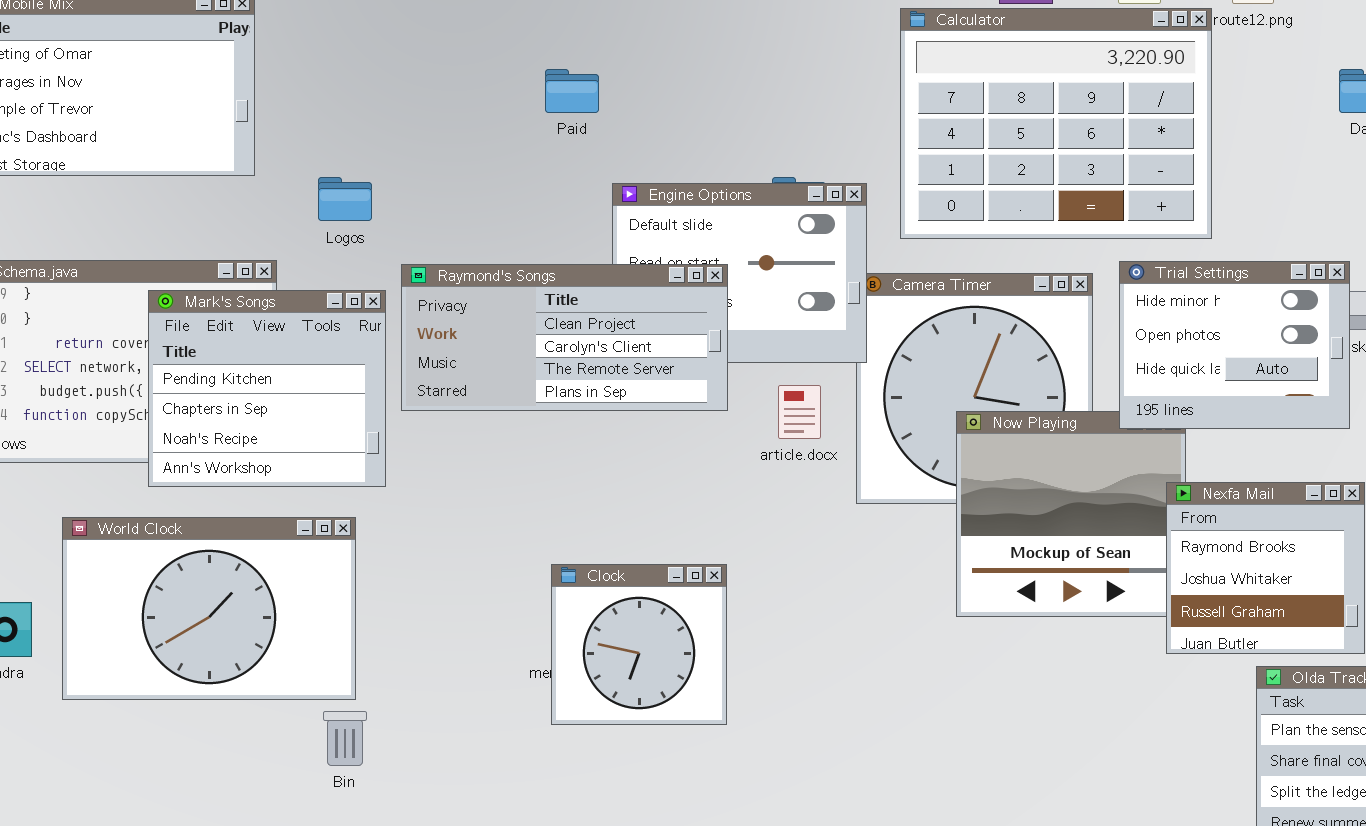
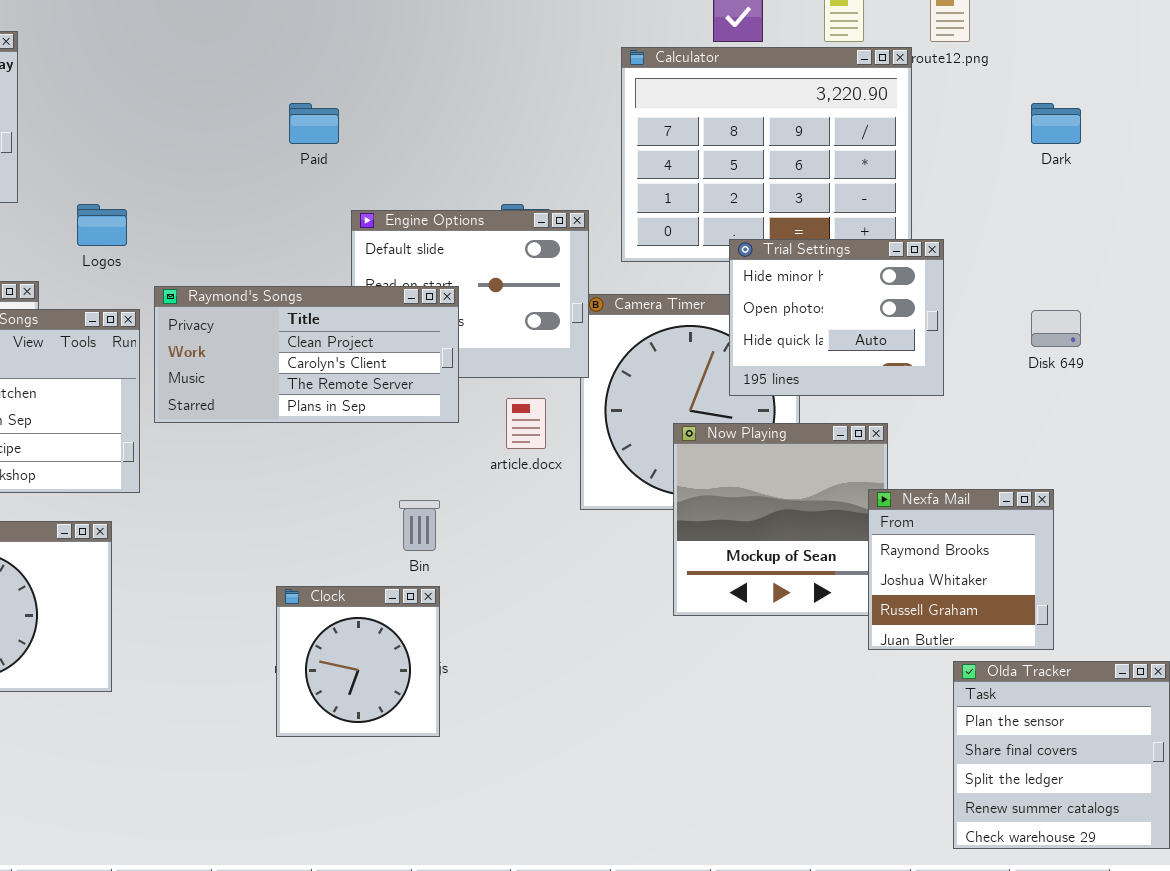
Trial Settings: [1119,261,1350,429] -> [729,239,944,396], moved
Clock: [551,564,727,725] -> [276,586,440,737], moved
Bin: [323,711,367,766] -> [399,500,440,551], moved

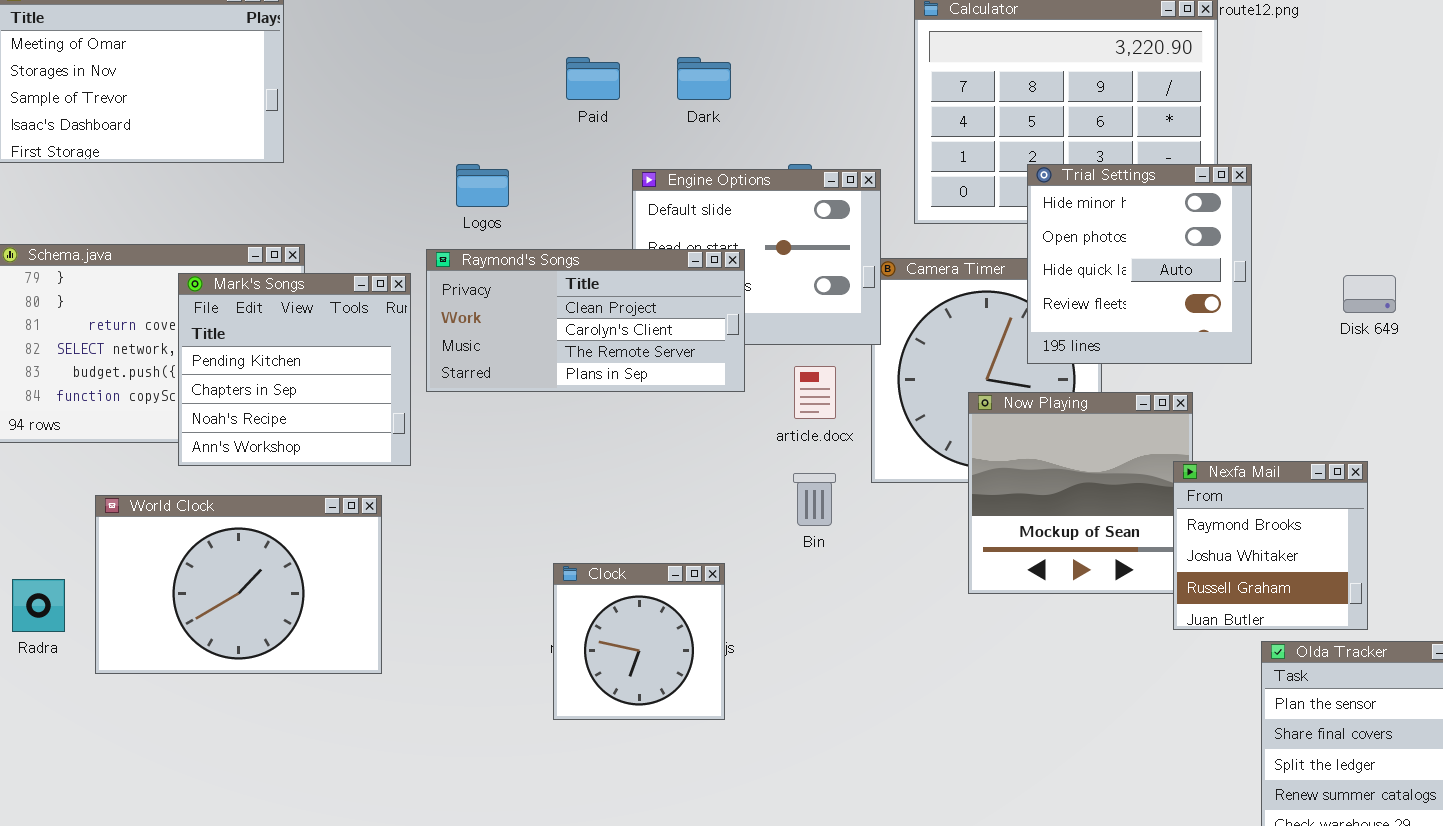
Dark: [1031,103,1081,144] -> [677,57,731,100], moved
Logos: [77,204,127,246] -> [456,164,509,207], moved
Trial Settings: [729,239,944,396] -> [1027,164,1252,364], resized
Bin: [399,500,440,551] -> [793,473,836,526], moved

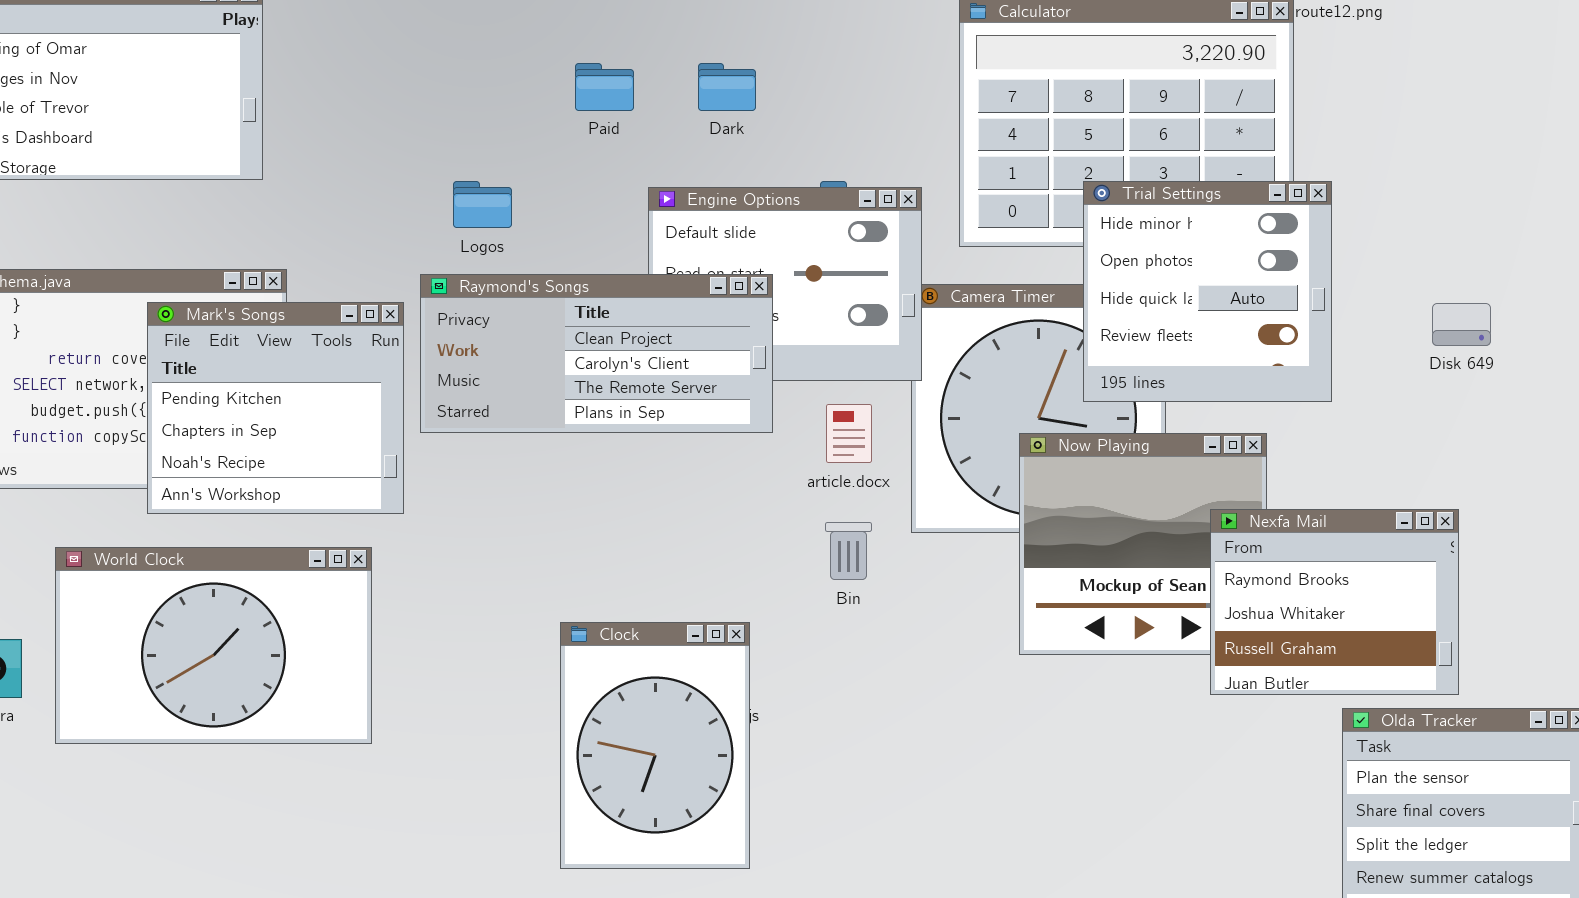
Nexfa Mail: [1173,461,1368,630] -> [1210,509,1459,695], resized
Clock: [553,563,725,720] -> [560,622,750,869], resized

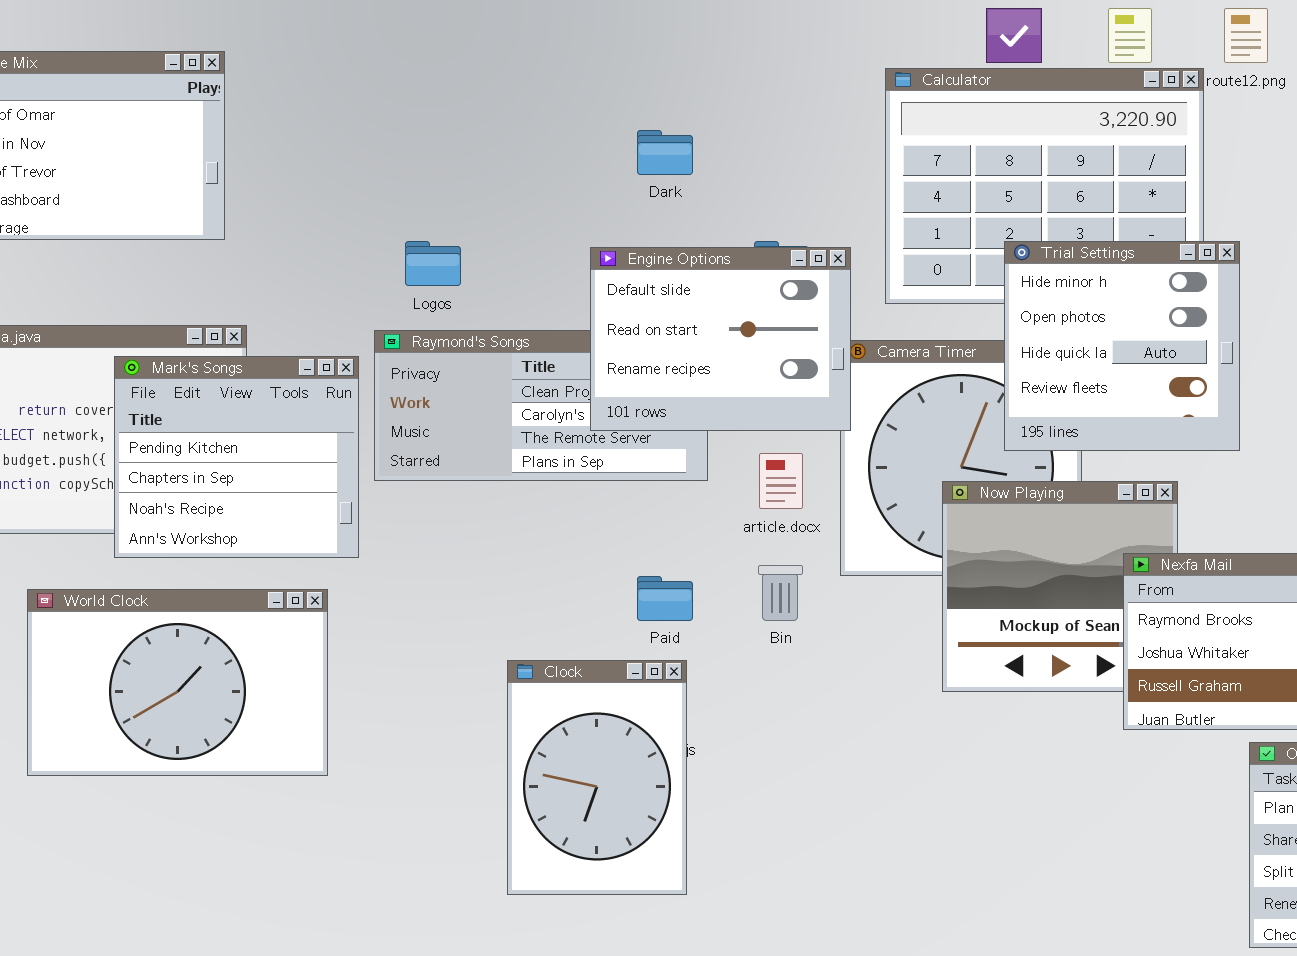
Paid: [575,63,634,111] -> [637,576,693,621], moved
Engine Options: [648,187,922,381] -> [590,247,851,431], raised

